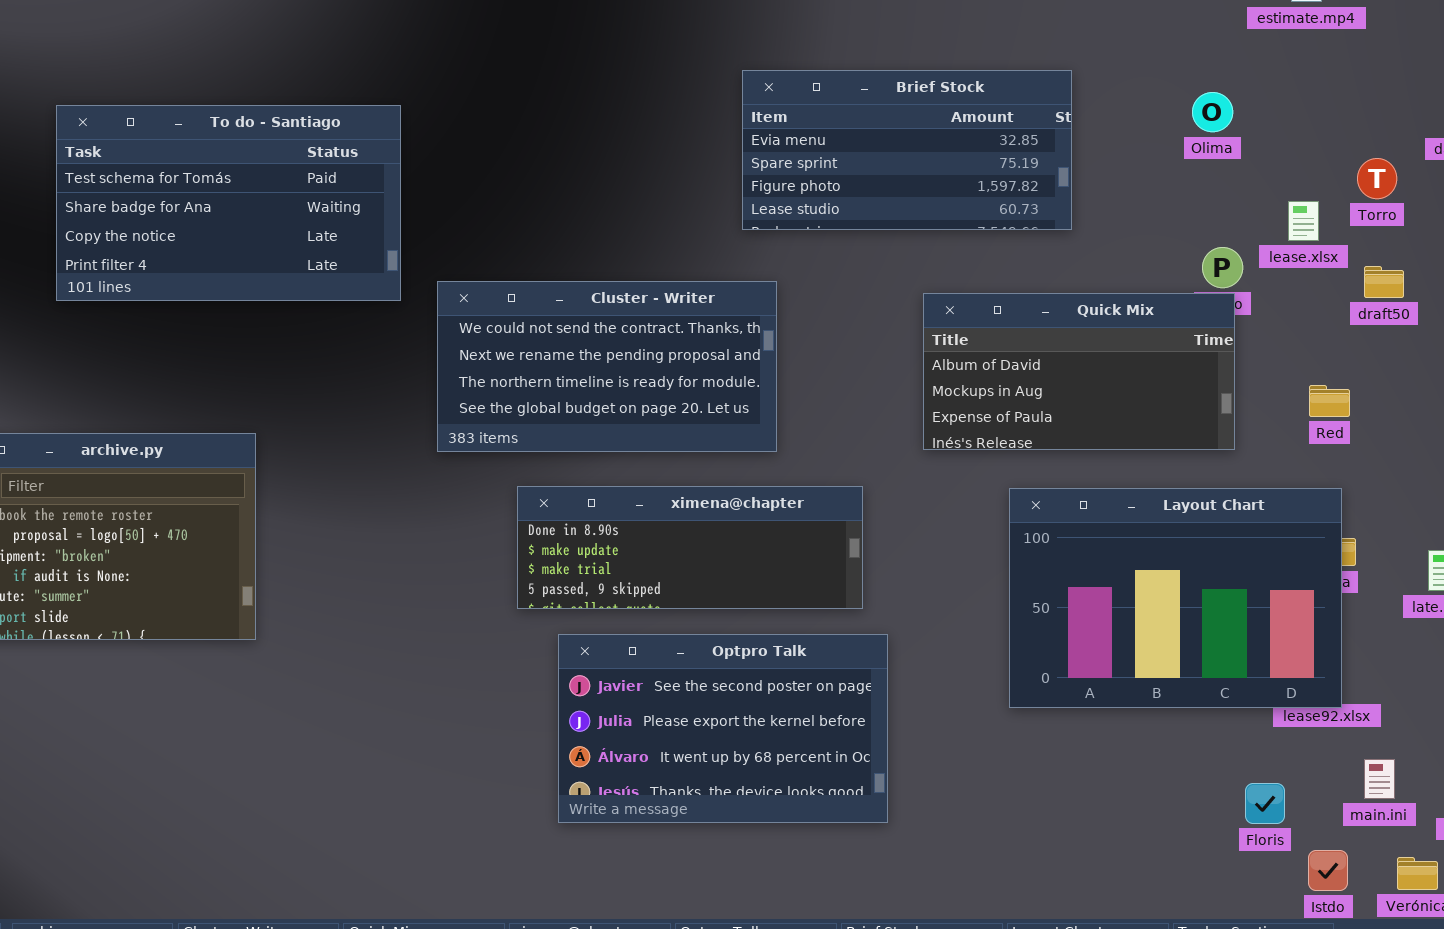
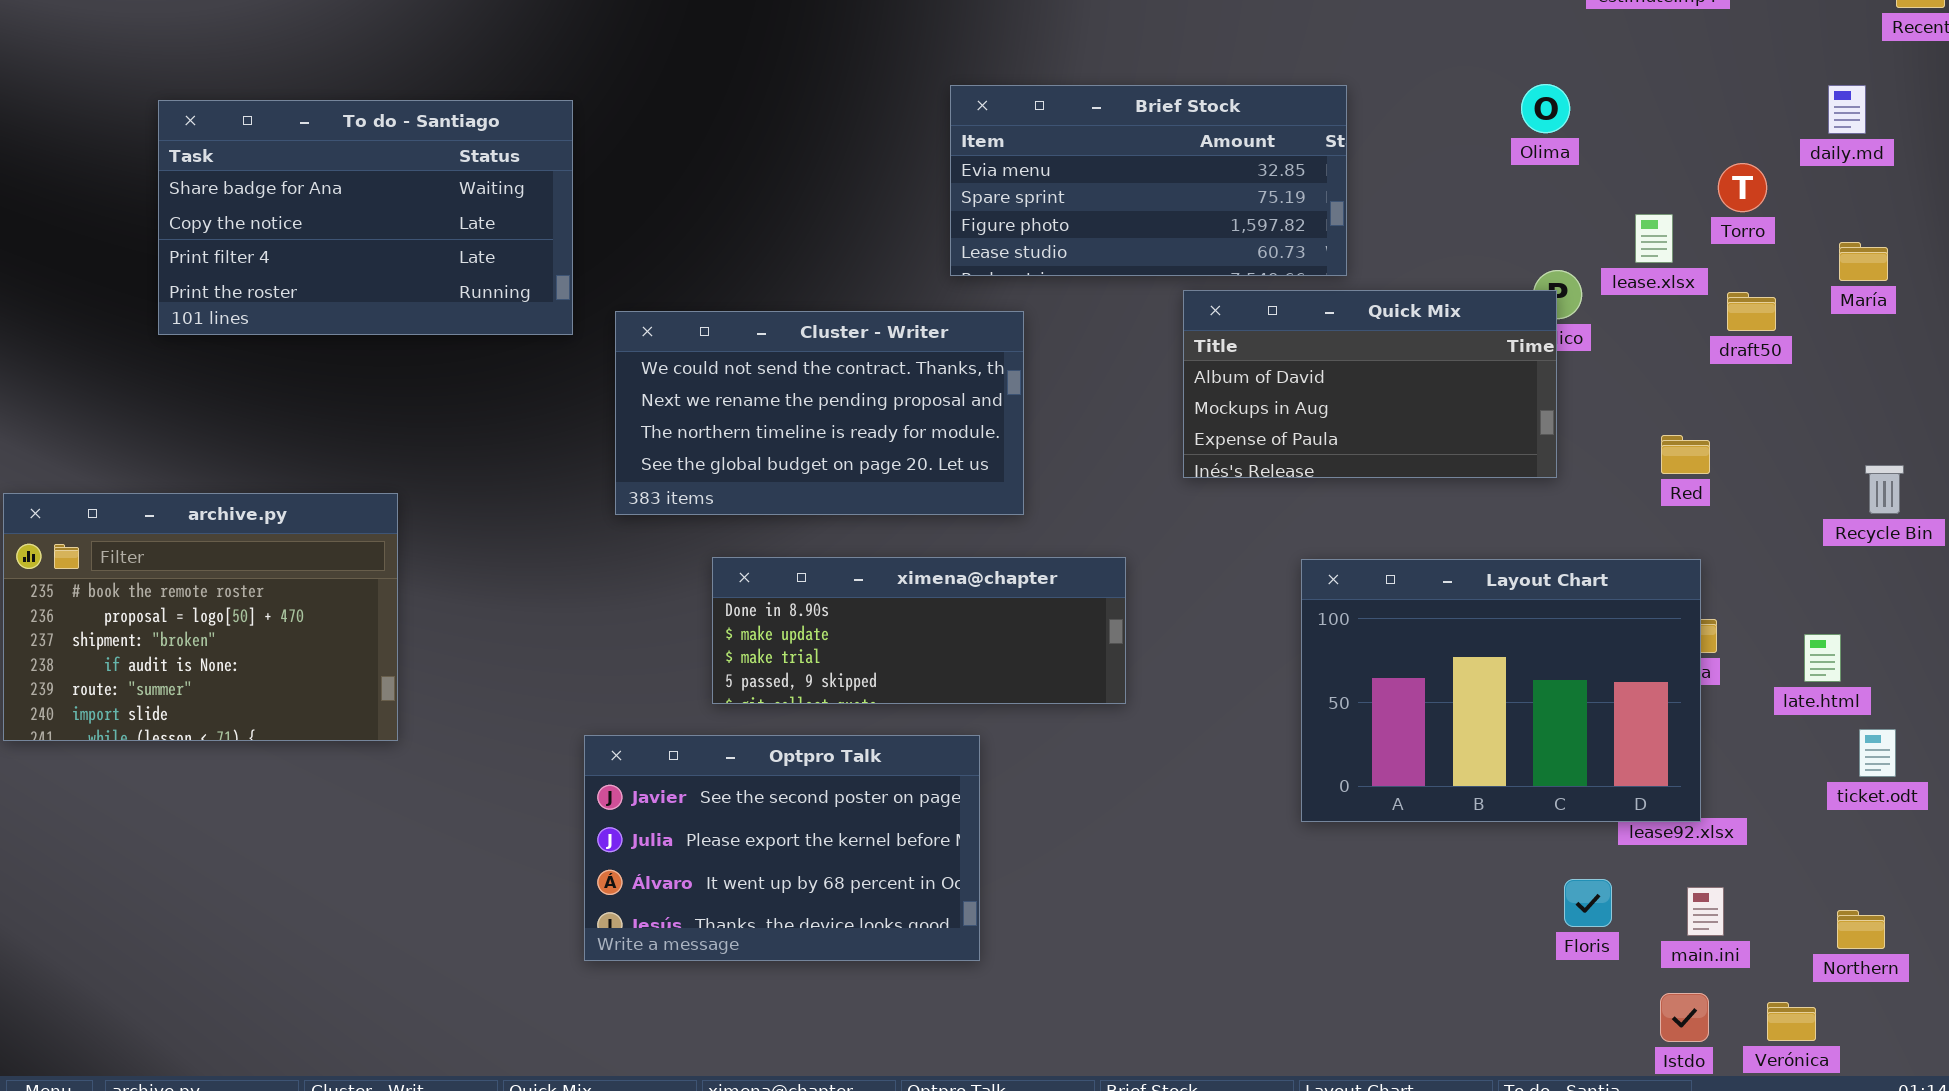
Brief Stock: [742,70,1072,230] -> [950,85,1347,276], moved
To do - Santiago: [56,105,401,301] -> [158,100,573,335], scrolled down 1 row
Quick Mix: [923,293,1235,450] -> [1183,290,1557,478], moved
Optpro Talk: [558,634,888,823] -> [584,735,980,961], moved
main.ini: [1364,759,1395,799] -> [1687,887,1724,936], moved
Floris: [1245,783,1285,824] -> [1564,879,1612,927], moved

